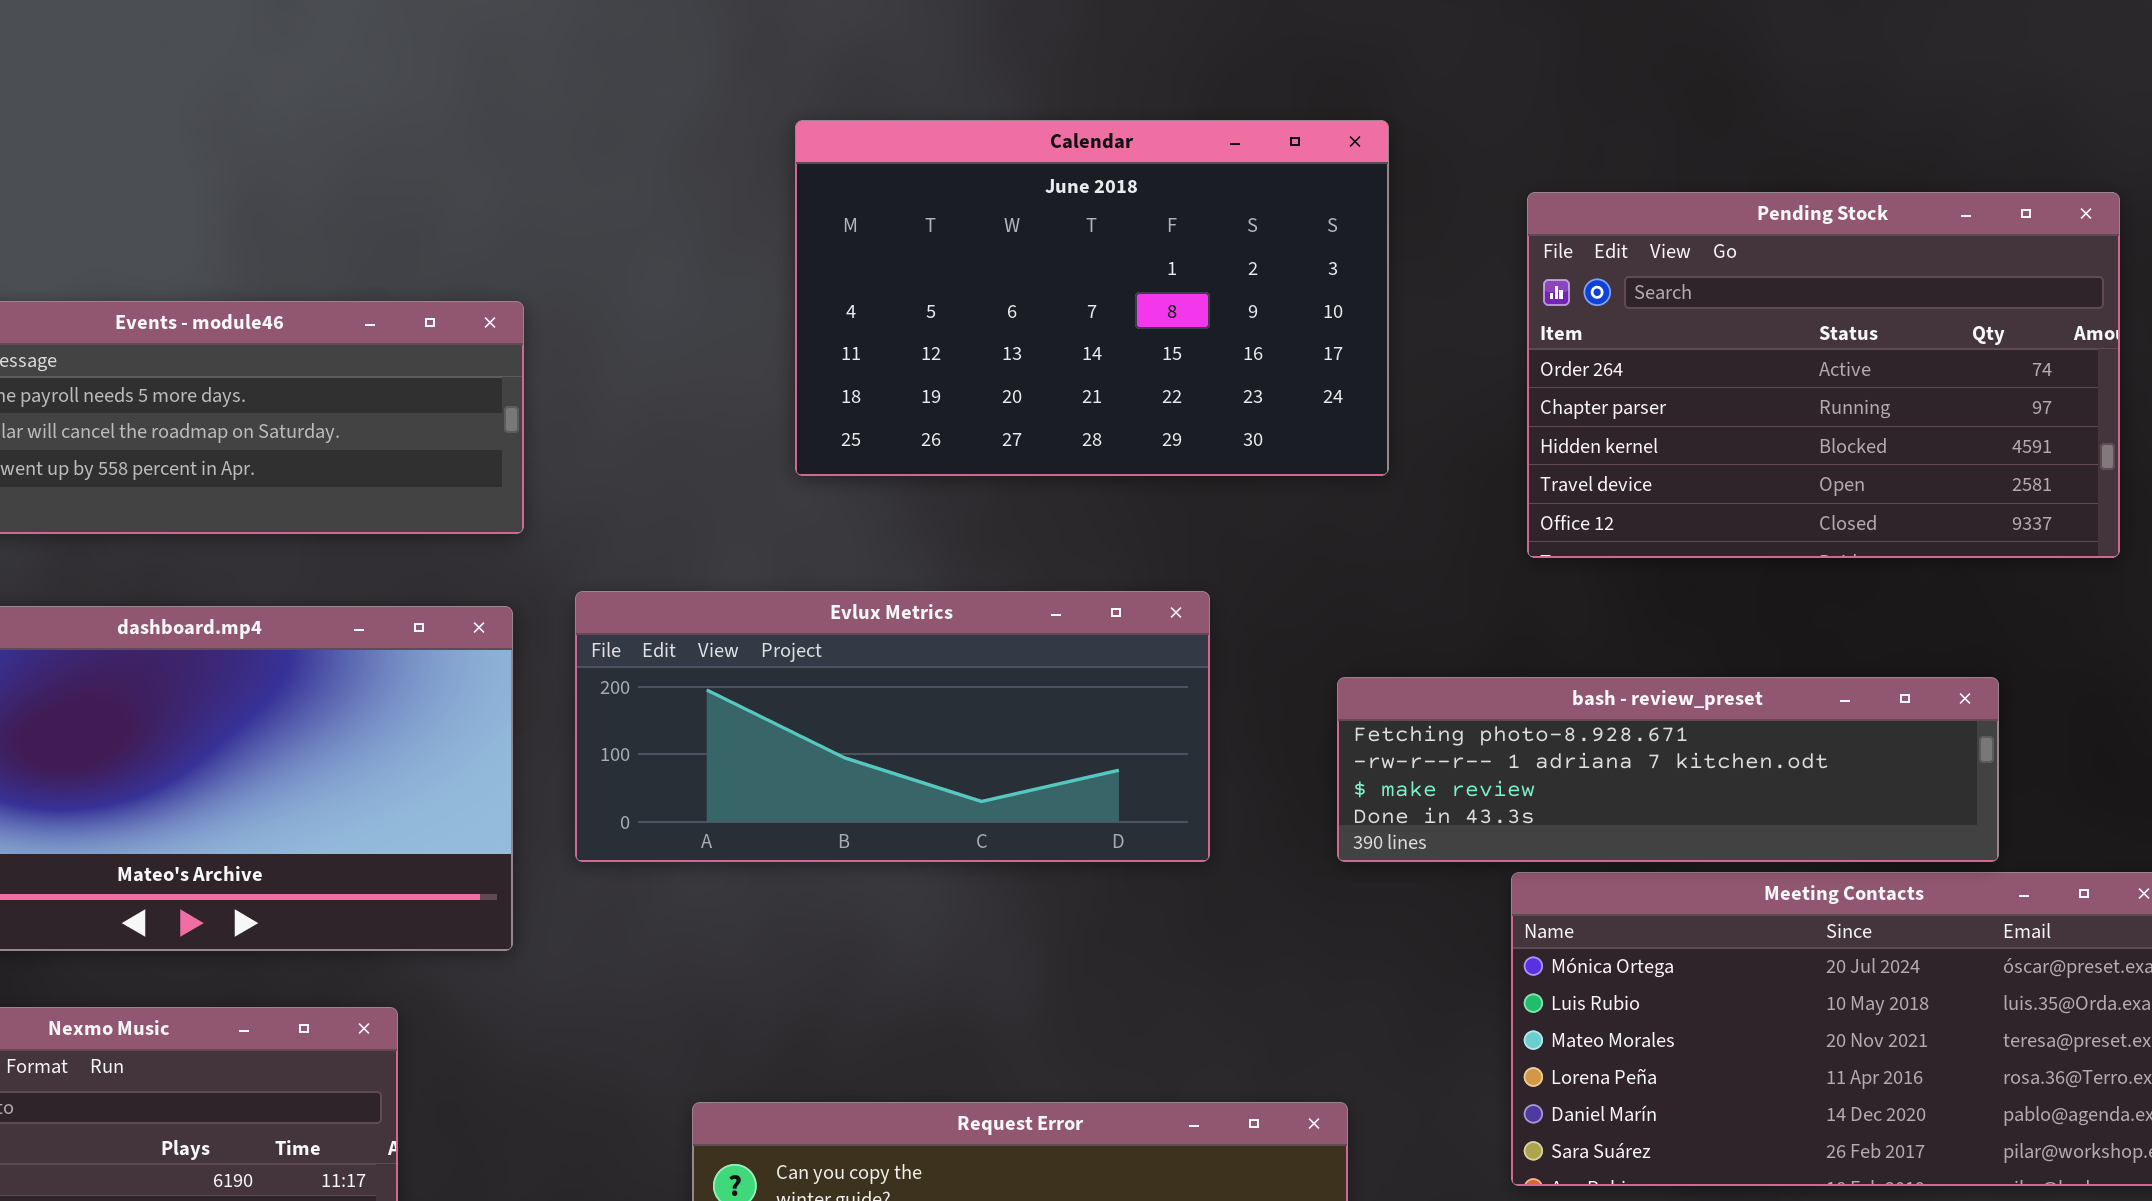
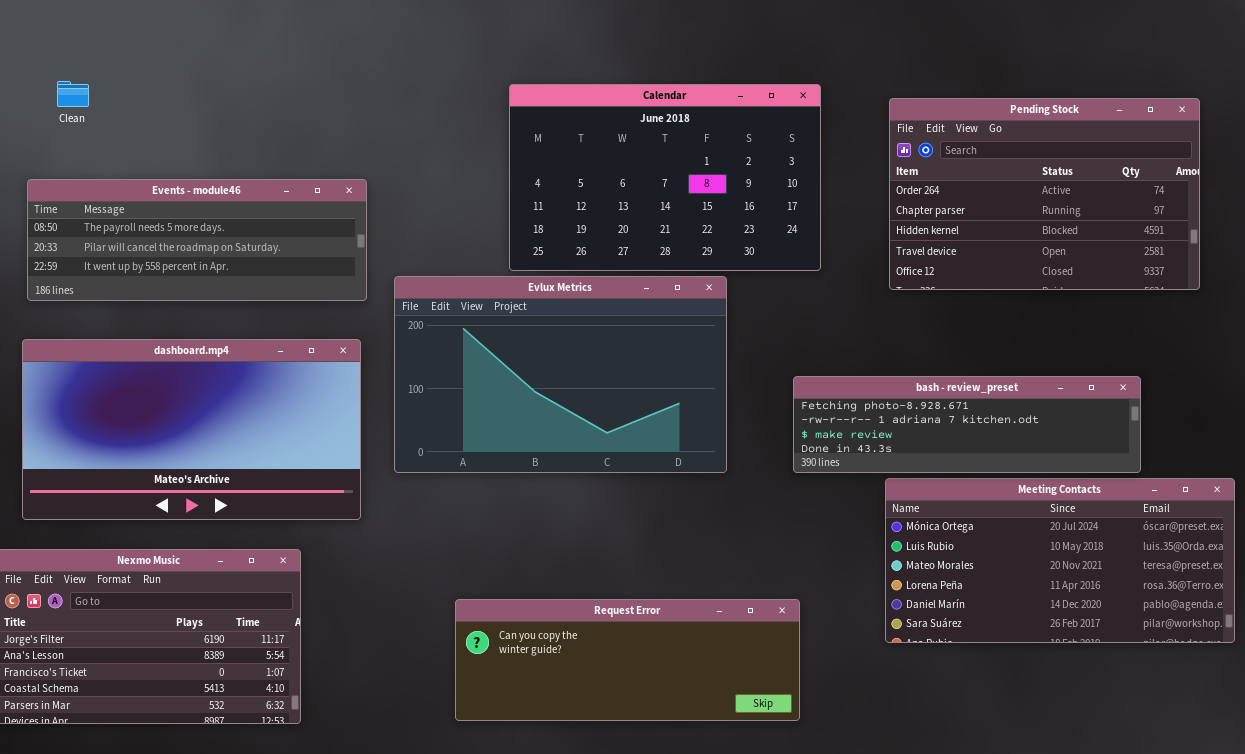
Pending Stock: [1527,192,2120,558] -> [889,98,1200,290], moved
Evlux Metrics: [575,591,1210,862] -> [394,276,727,473], resized

